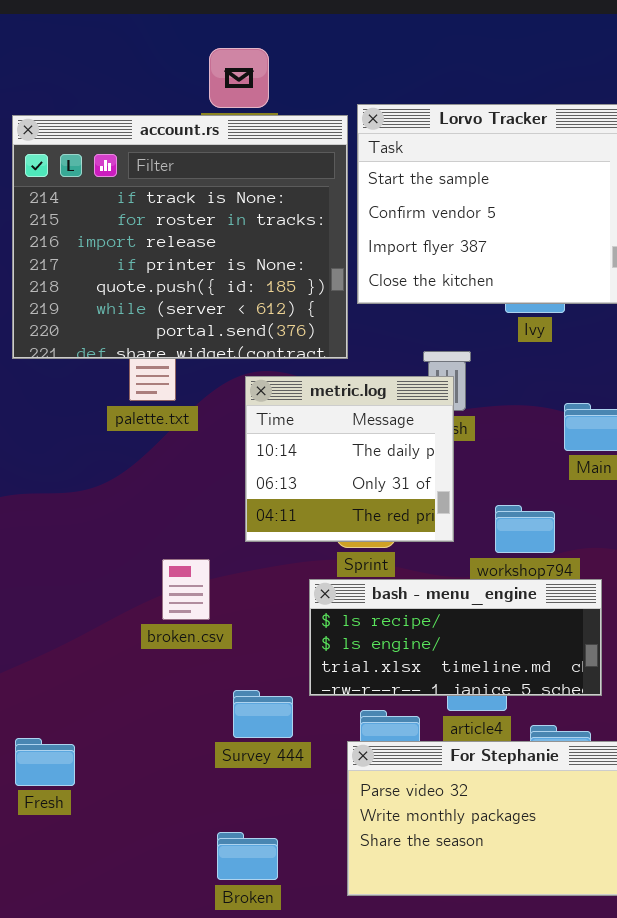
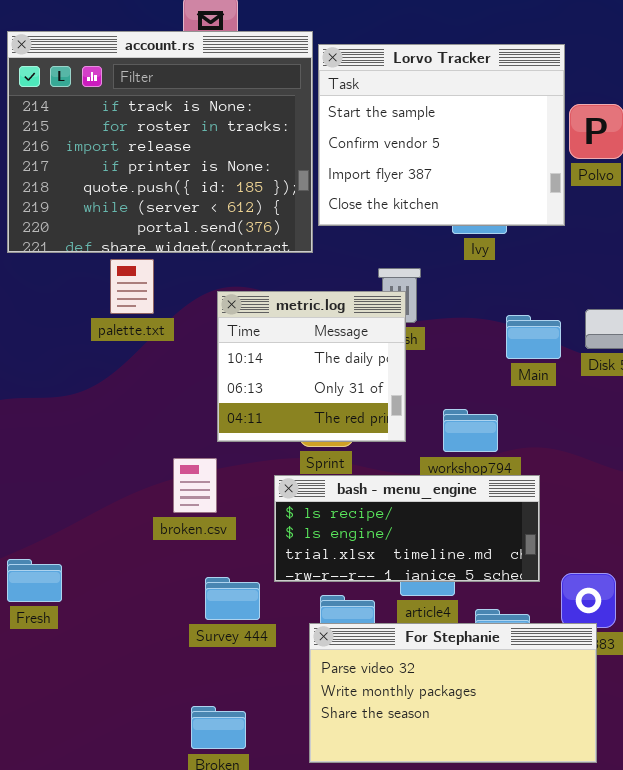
account.rs: [12,115,348,359] -> [7,31,313,253], moved
broken.csv: [162,559,210,620] -> [173,458,217,513], moved
Fresh: [15,738,75,786] -> [7,559,62,602], moved

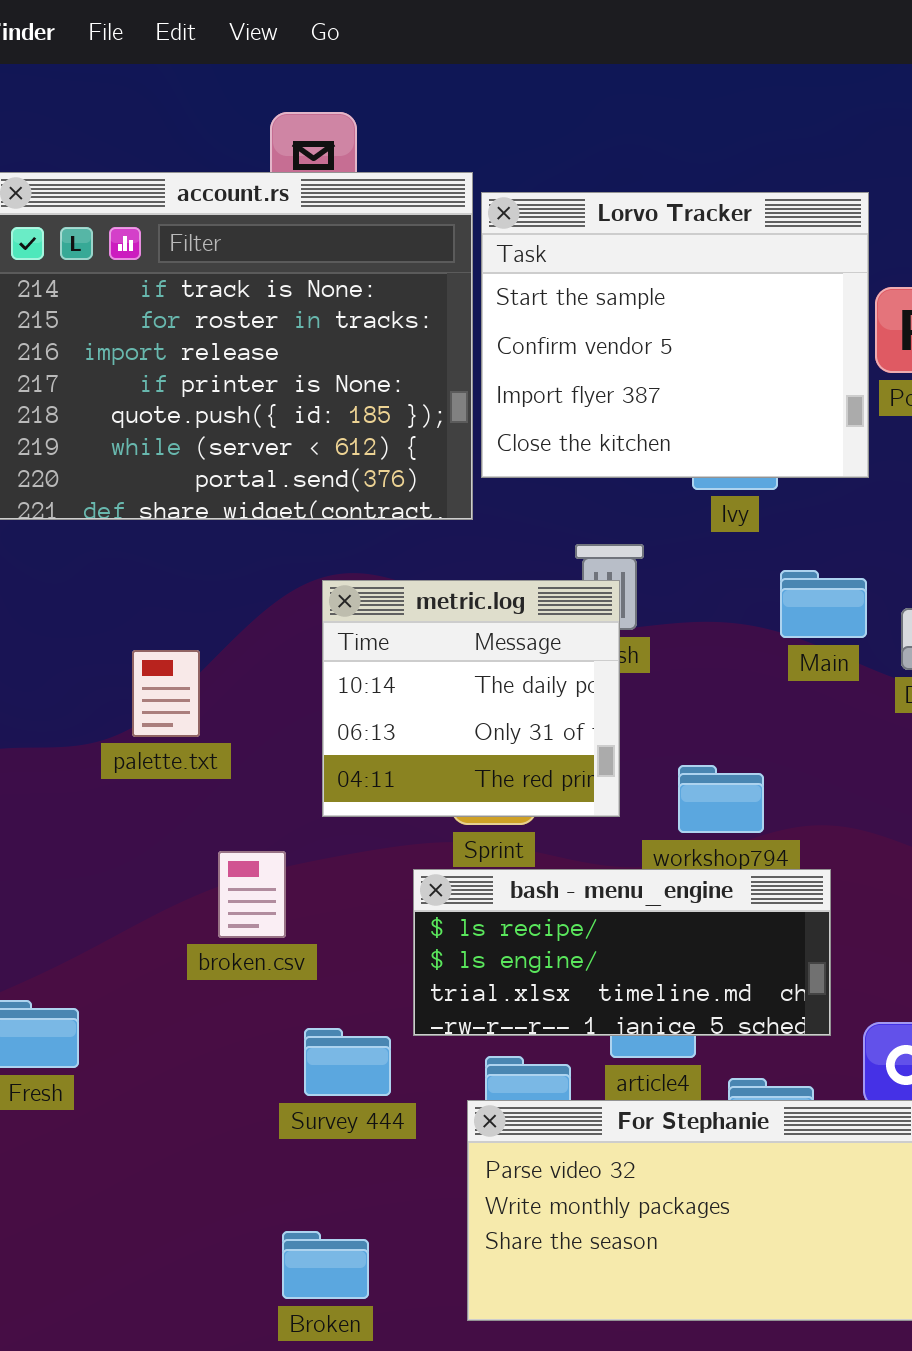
palette.txt: [110,259,154,314] -> [132,650,200,737], moved
Main: [506,315,561,359] -> [780,570,867,638], moved
broken.csv: [173,458,217,513] -> [218,851,286,938], moved

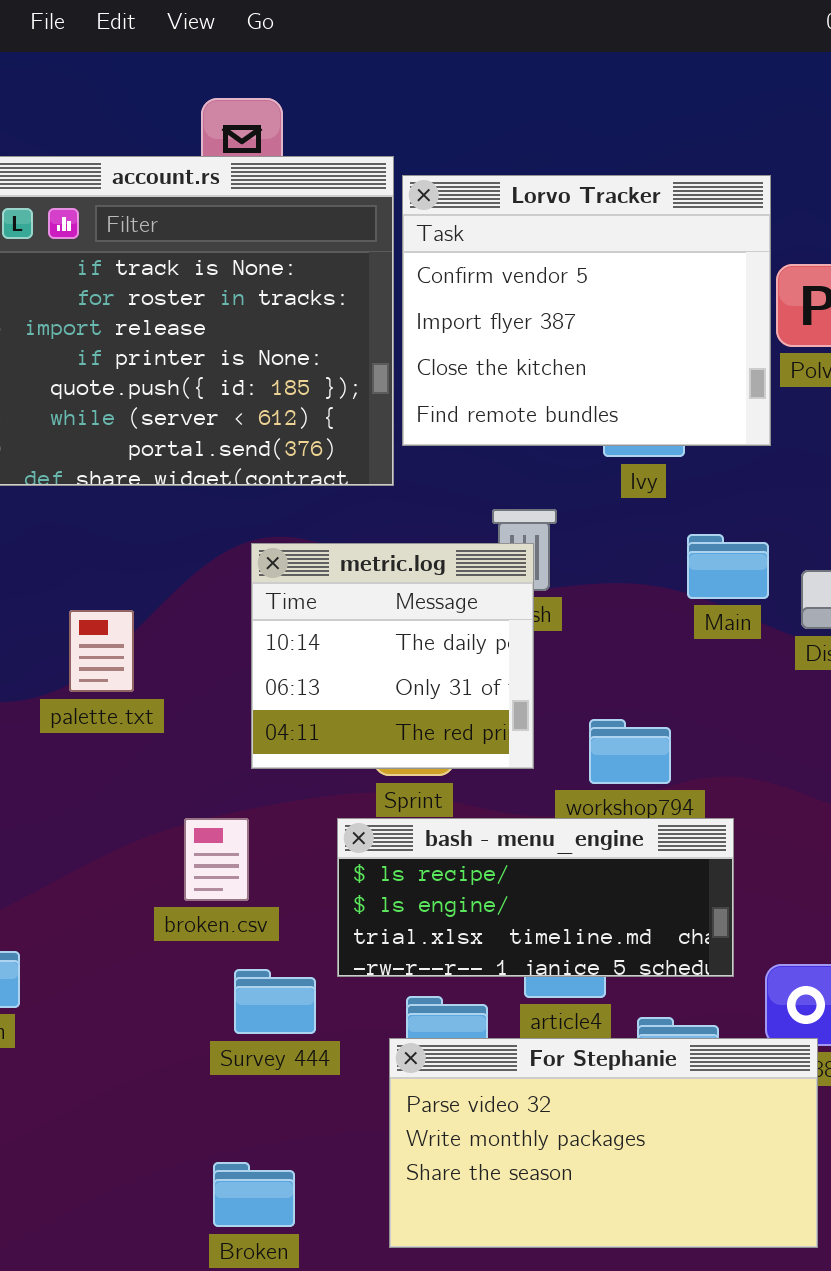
Lorvo Tracker: [481,192,869,478] -> [402,175,771,446], scrolled down 1 row
broken.csv: [218,851,286,938] -> [184,818,249,901], moved

